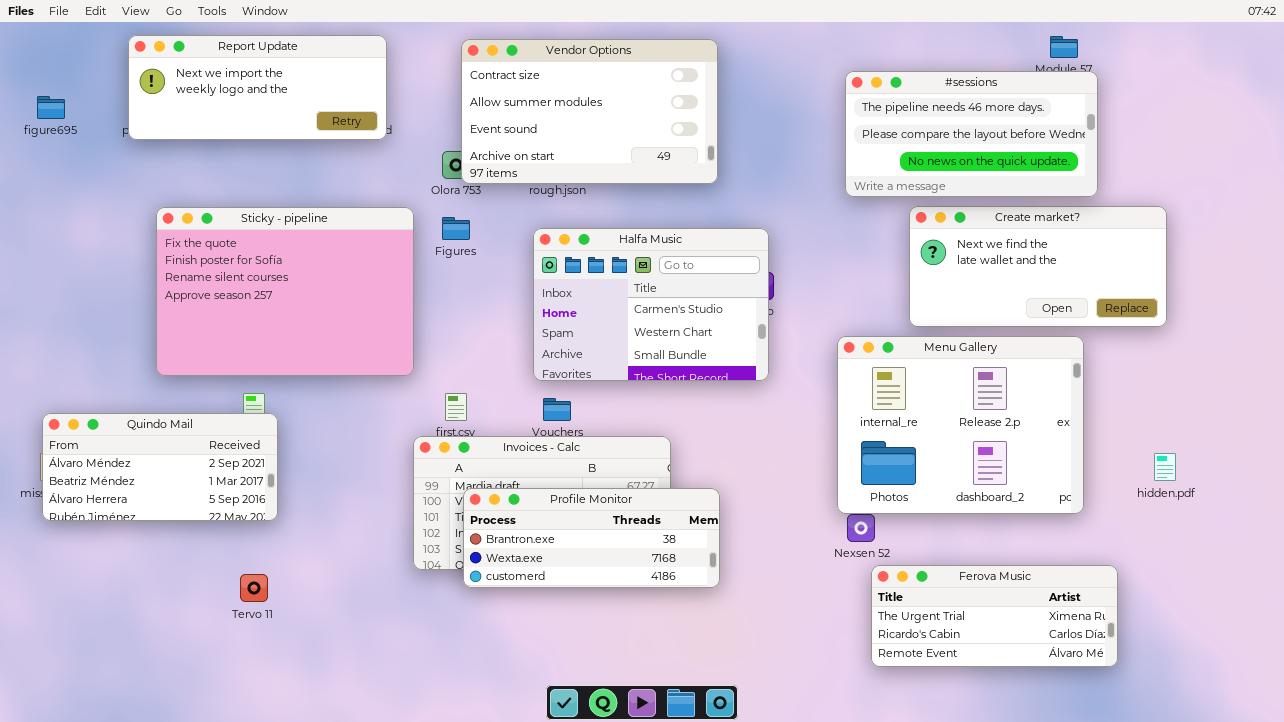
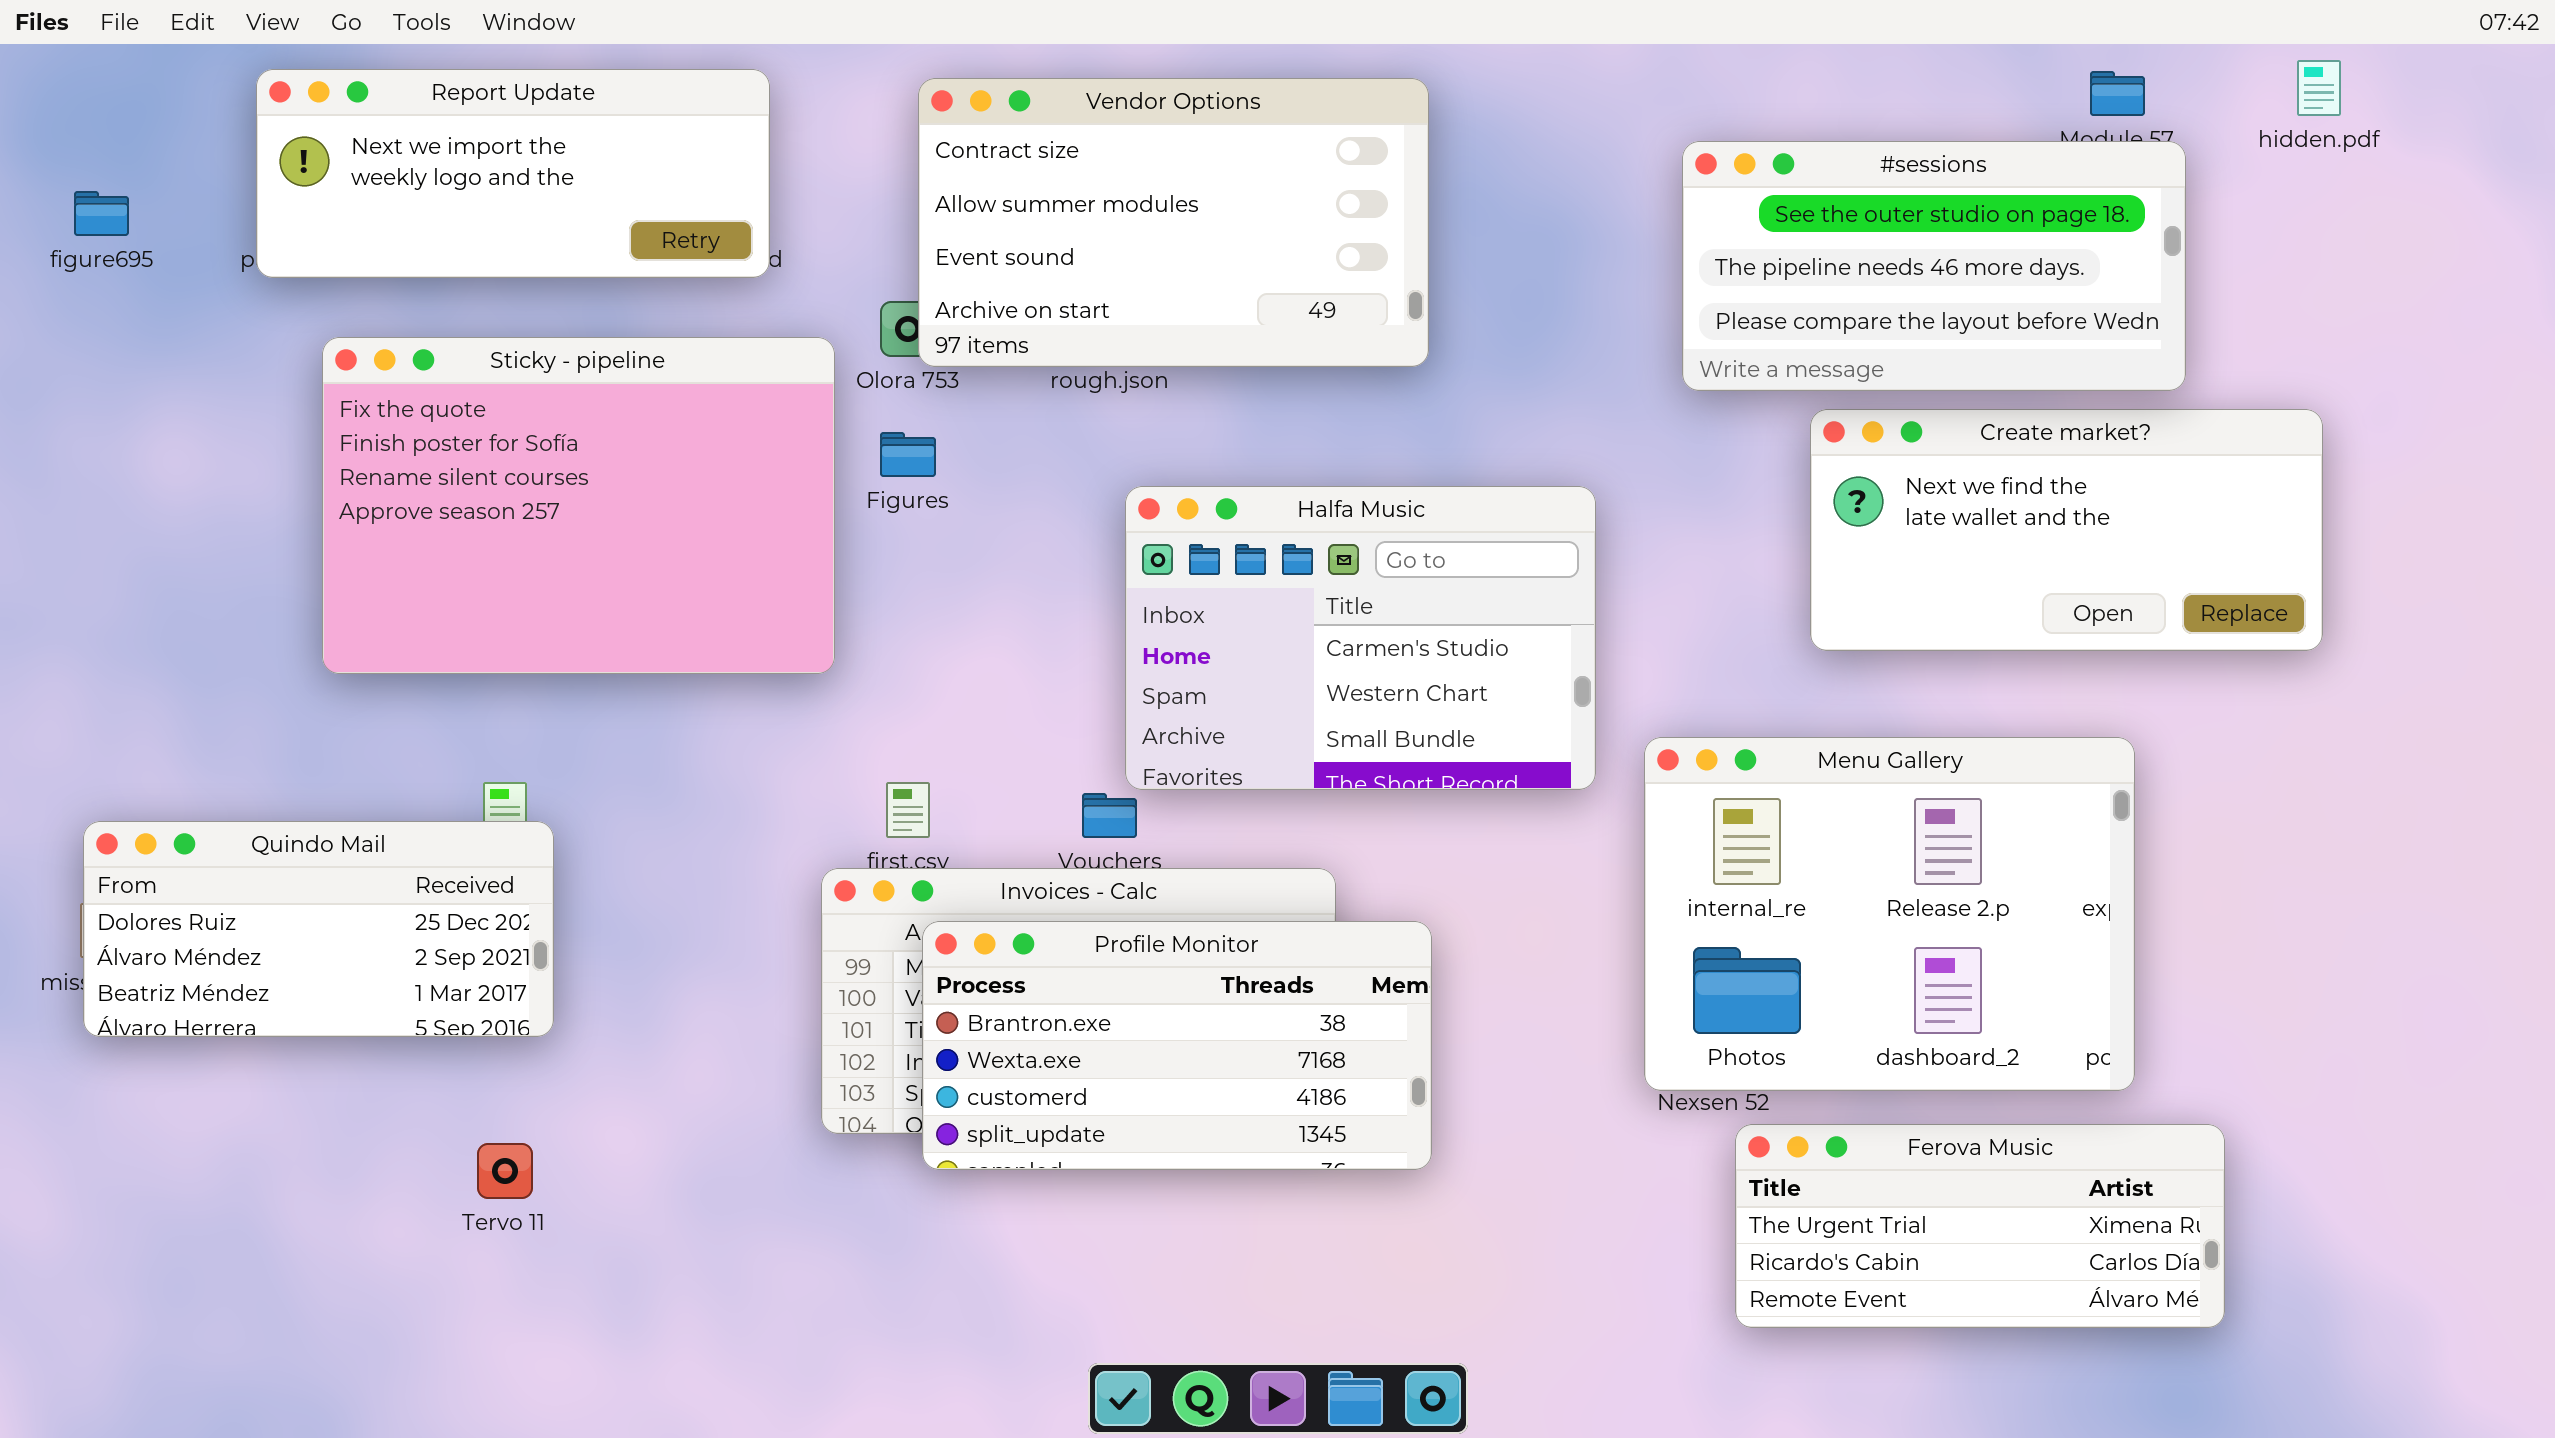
#sessions: [845,71,1098,197] -> [1682,141,2186,391], scrolled up 1 row
Sticky - pipeline: [156,207,414,376] -> [322,337,835,674], moved
Halfa Music: [533,228,769,381] -> [1125,486,1596,790], moved
Menu Gallery: [837,336,1084,514] -> [1644,737,2135,1091], moved
Quindo Mail: [42,413,278,521] -> [83,821,554,1037], scrolled up 1 row
hidden.pdf: [1154,453,1176,481] -> [2297,60,2341,116], moved
Profile Monitor: [463,488,720,588] -> [922,921,1432,1170], resized

